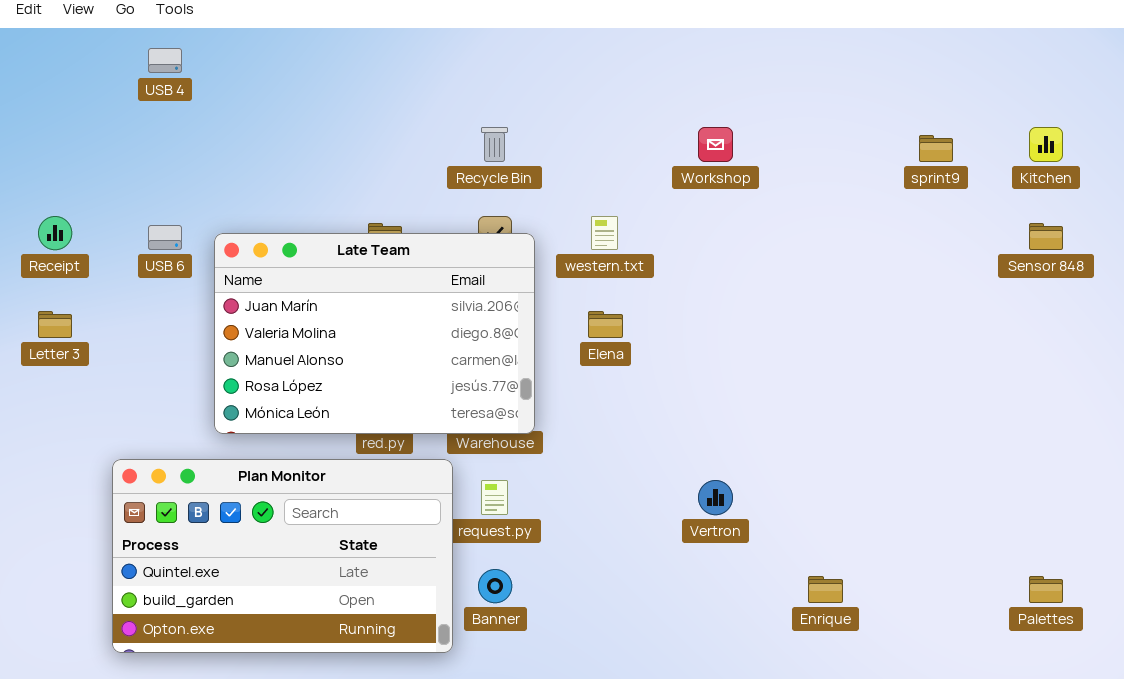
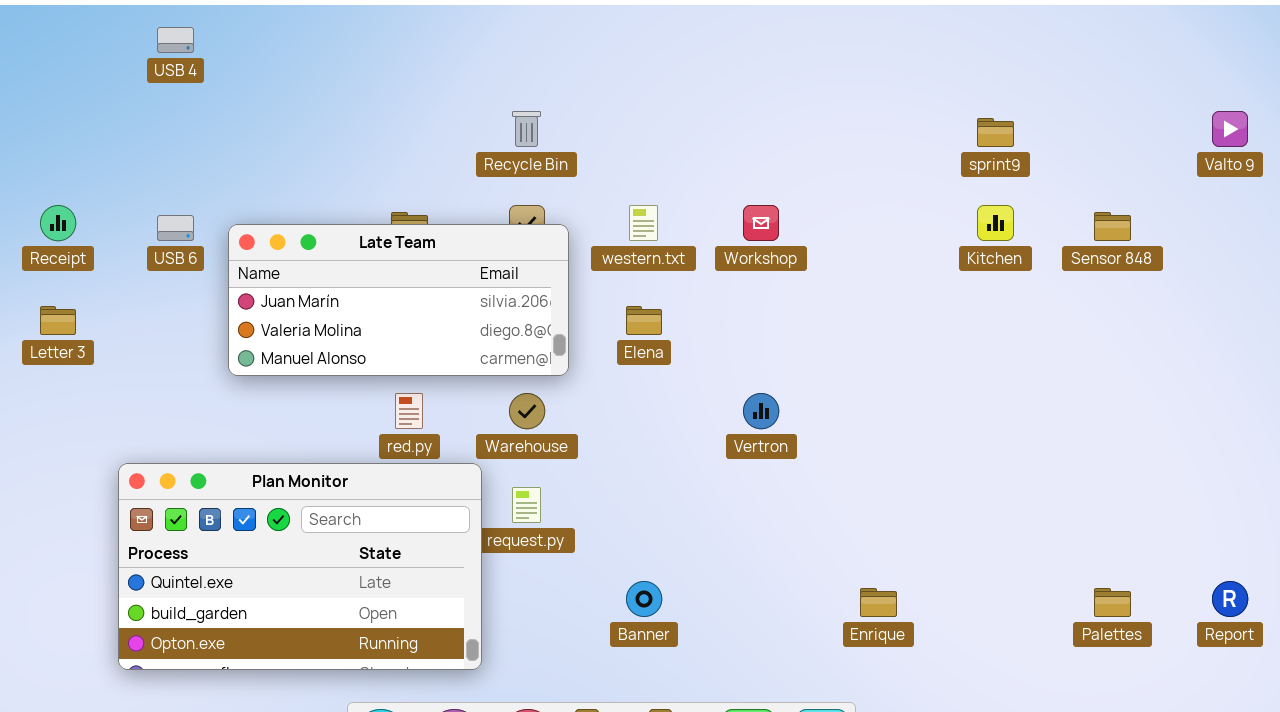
Workshop: [698,127,733,162] -> [743,205,779,241], moved
Kitchen: [1029,127,1063,162] -> [977,205,1014,241], moved
Late Team: [214,233,535,434] -> [228,224,569,376], resized
Vertron: [698,480,733,515] -> [743,393,779,429], moved
Banner: [478,569,512,603] -> [626,581,662,617], moved

